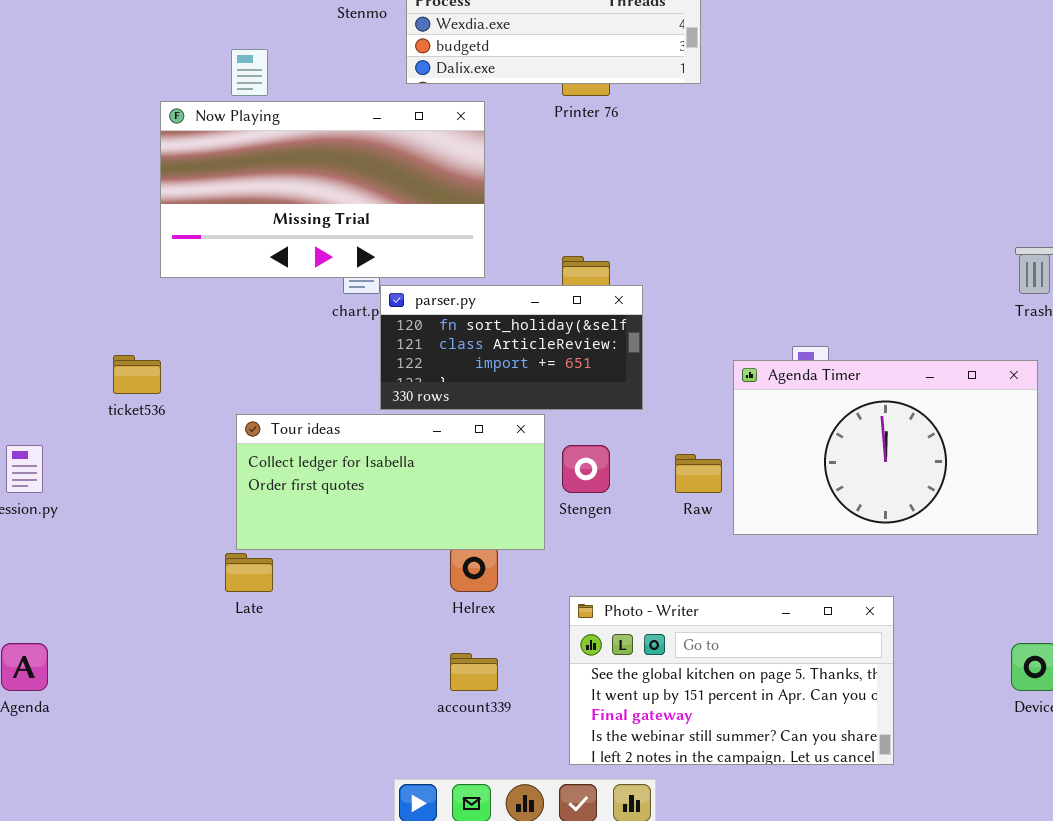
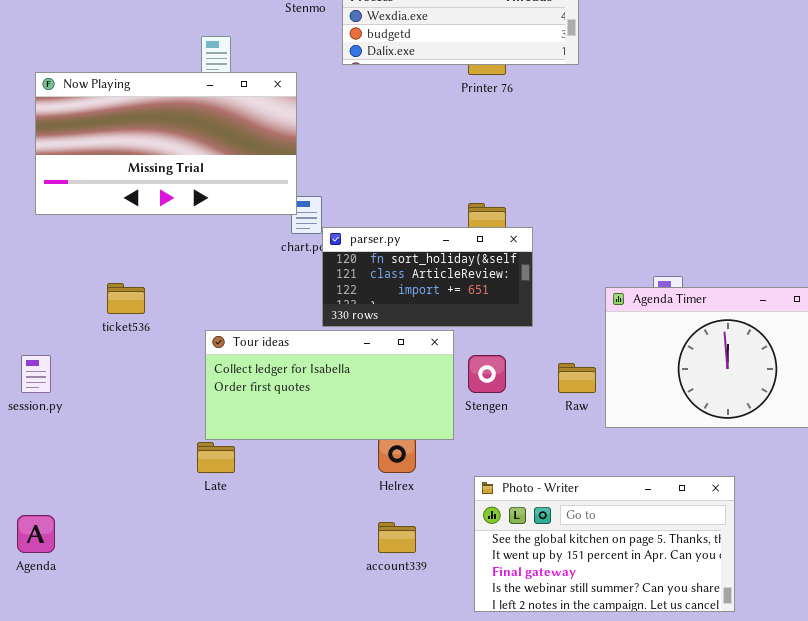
Now Playing: [160,101,485,278] -> [35,72,297,215], moved

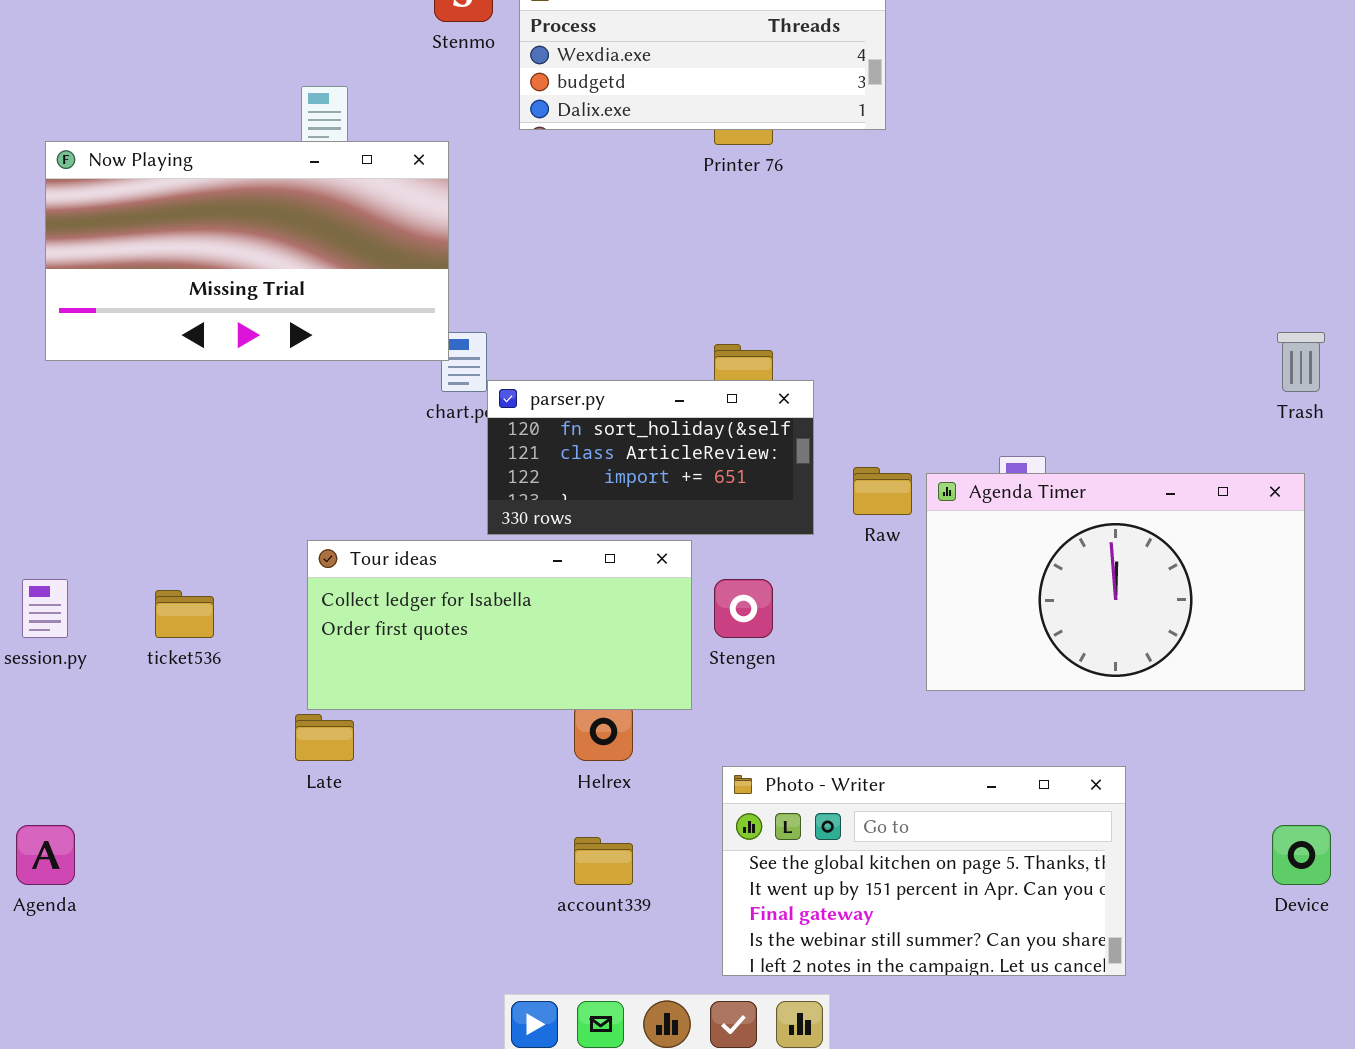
ticket536: [107,283,145,314] -> [155,590,214,638], moved
Raw: [558,363,596,393] -> [853,467,912,515], moved

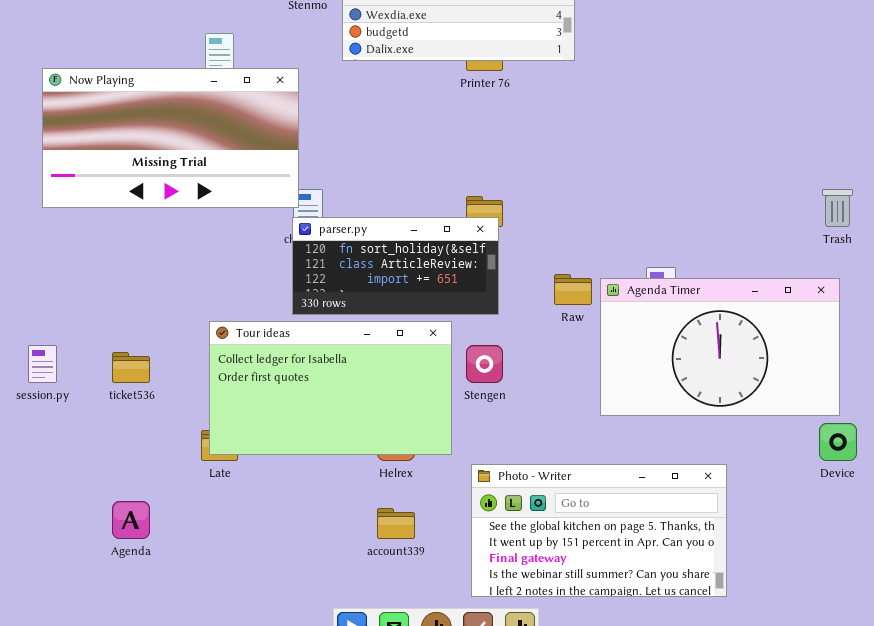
parser.py: [487,380,814,535] -> [292,217,499,315], moved
Tour ideas: [307,540,692,710] -> [209,321,452,455], resized
Agenda: [16,825,75,885] -> [112,501,150,539], moved
Device: [1272,825,1331,885] -> [819,423,857,461], moved

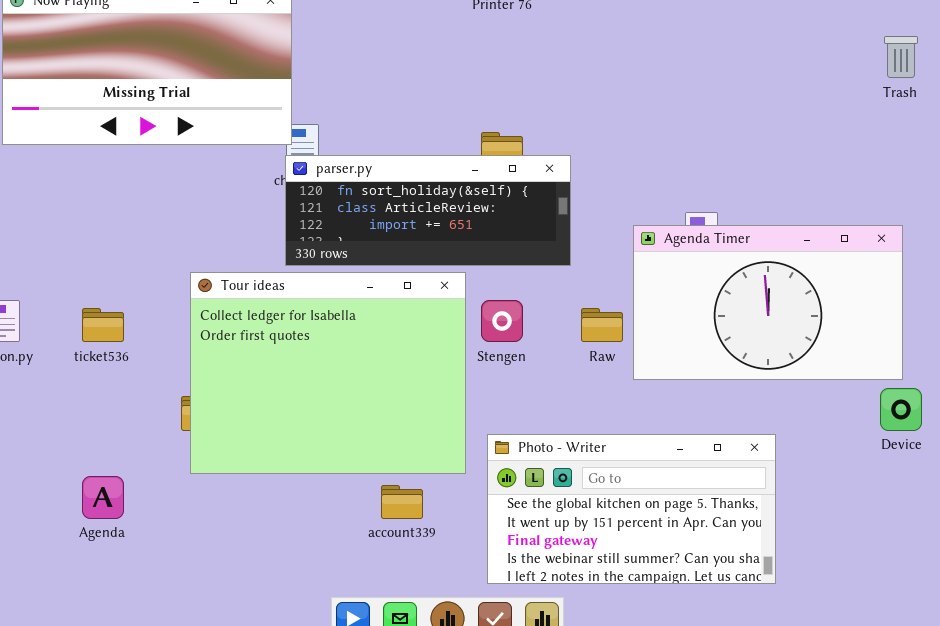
Trash: [822,189,853,227] -> [884,36,918,78], moved
parser.py: [292,217,499,315] -> [285,155,571,266], resized
Raw: [554,274,592,305] -> [581,308,623,342], moved
Tour ideas: [209,321,452,455] -> [190,272,466,474], resized

